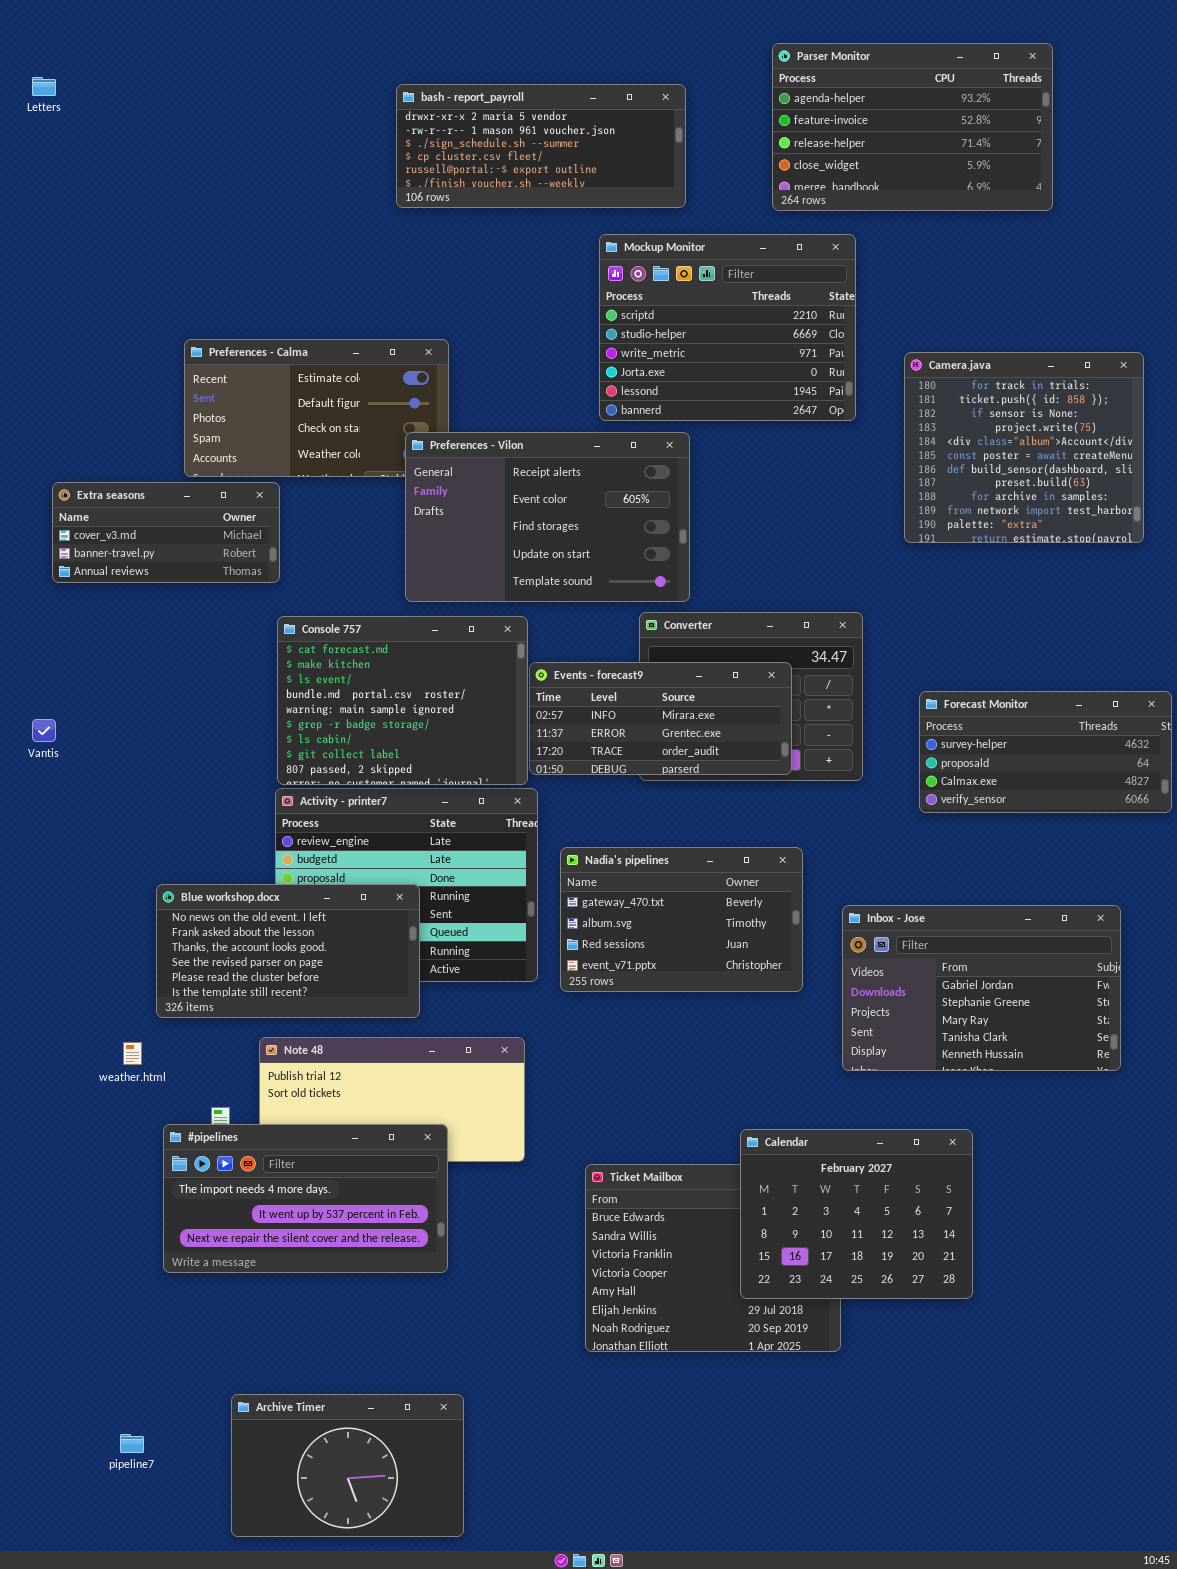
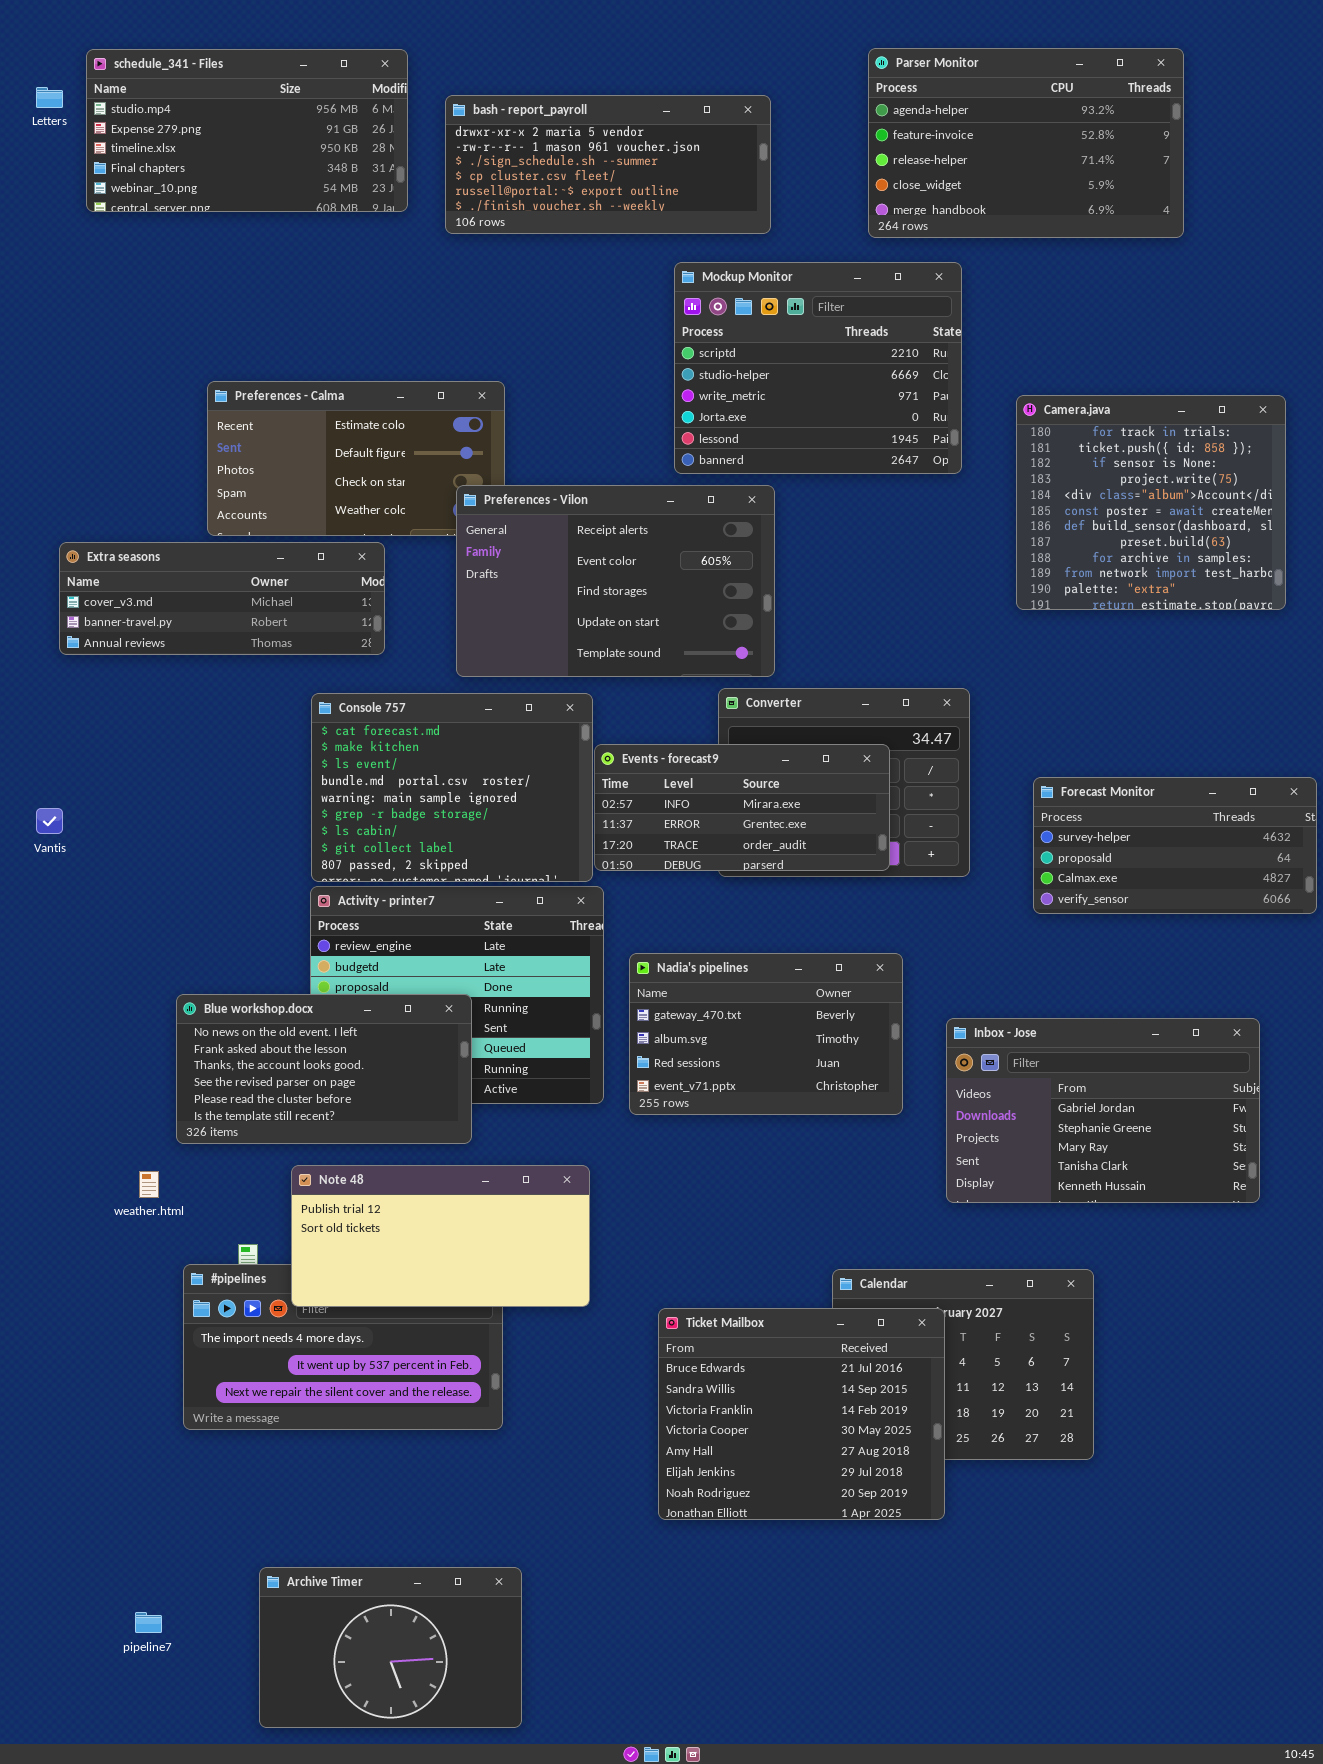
schedule_341 - Files: none -> [86,49,408,212], opened
Extra seasons: [52,482,280,583] -> [59,542,385,655], resized
Note 48: [259,1037,525,1162] -> [291,1165,590,1307], raised
Ticket Mailbox: [585,1164,841,1352] -> [658,1308,945,1520], raised

